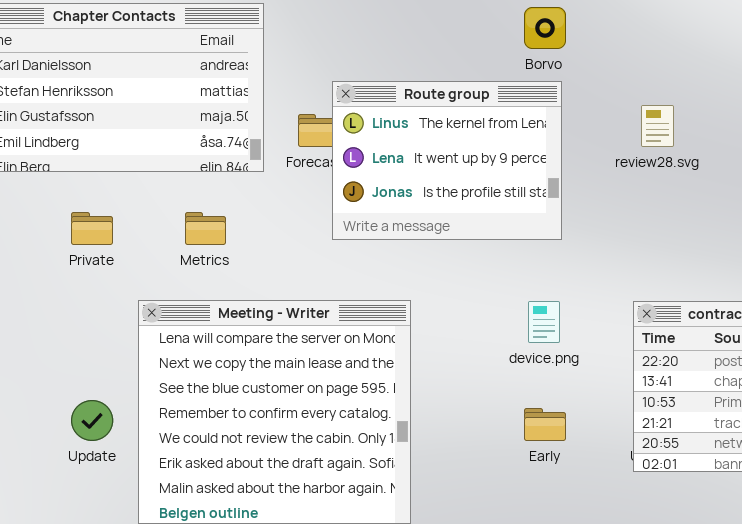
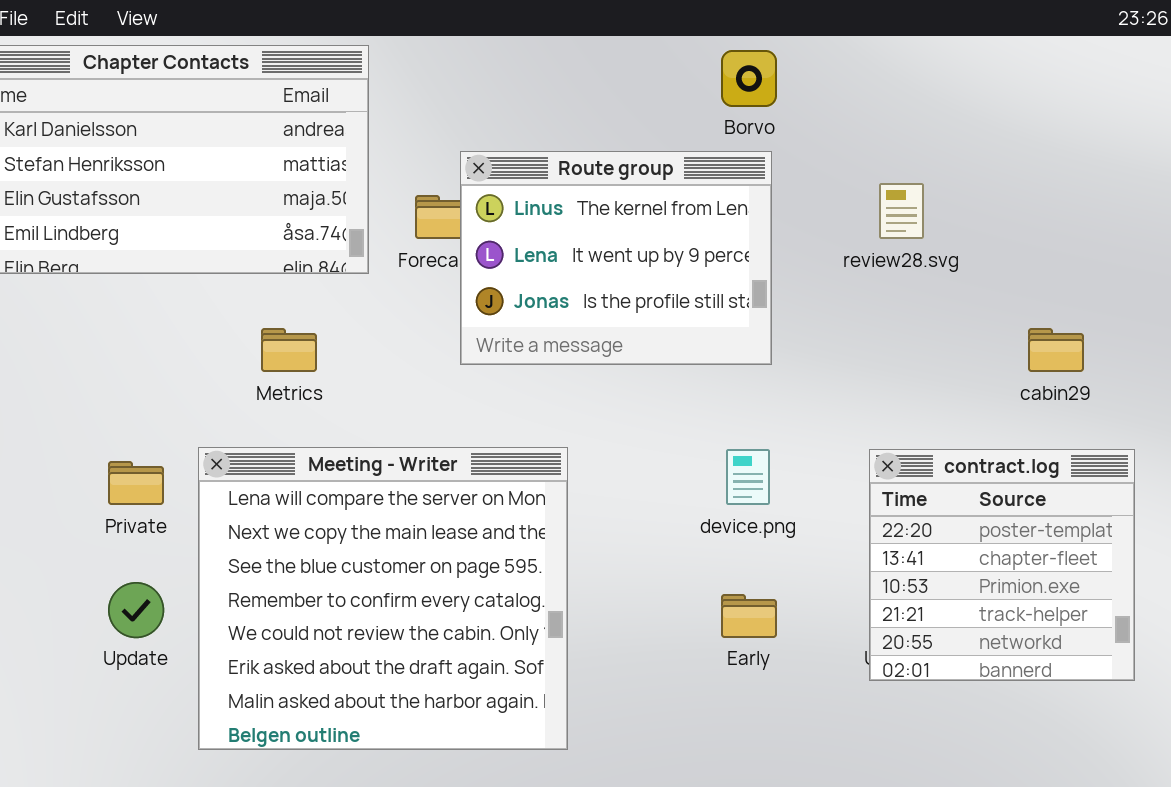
Private: [71,212,113,245] -> [108,461,164,505], moved

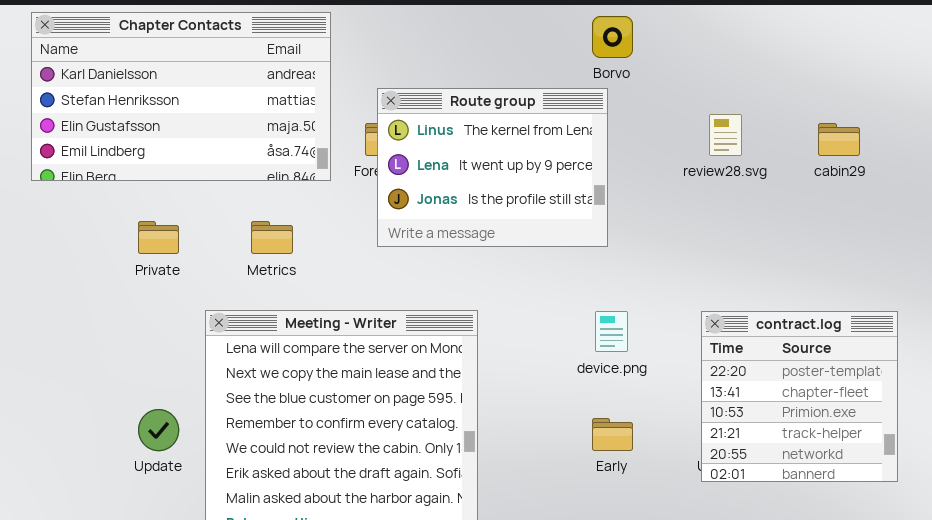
Route group: [460,151,772,365] -> [377,88,608,247], moved
cabin29: [1028,328,1084,372] -> [818,123,860,156], moved
Private: [108,461,164,505] -> [138,221,179,254], moved

